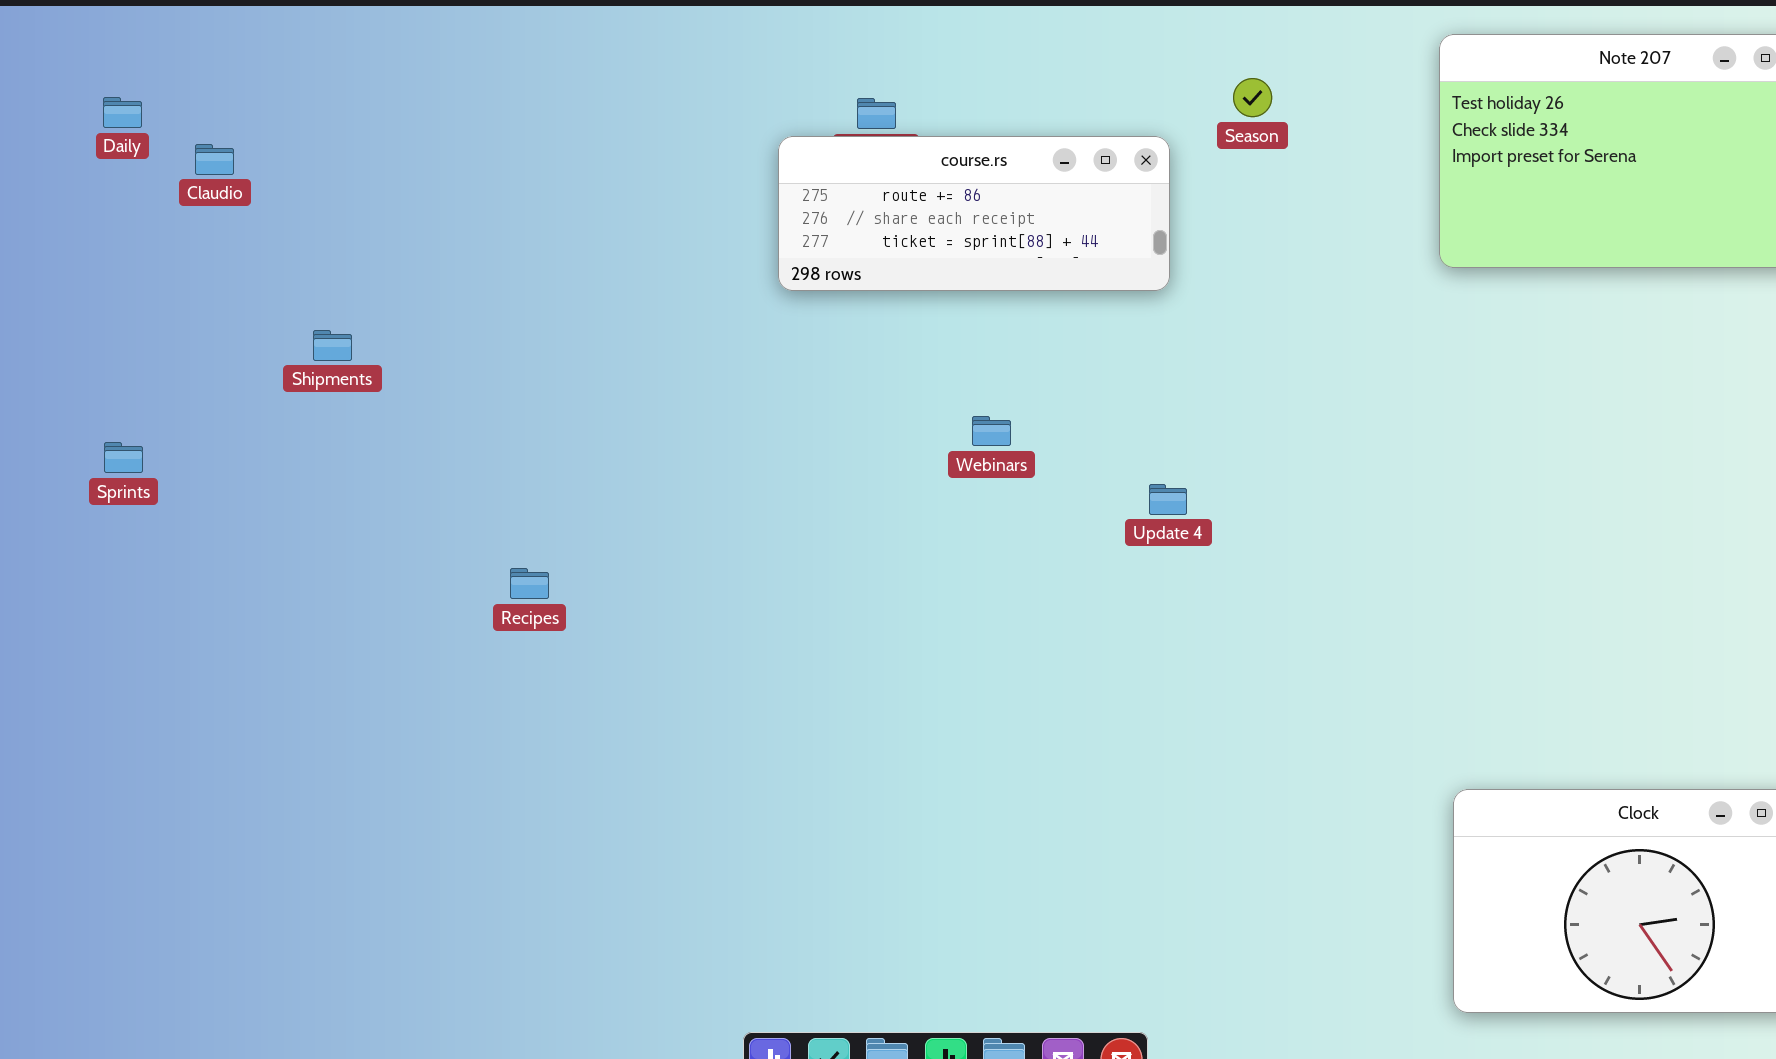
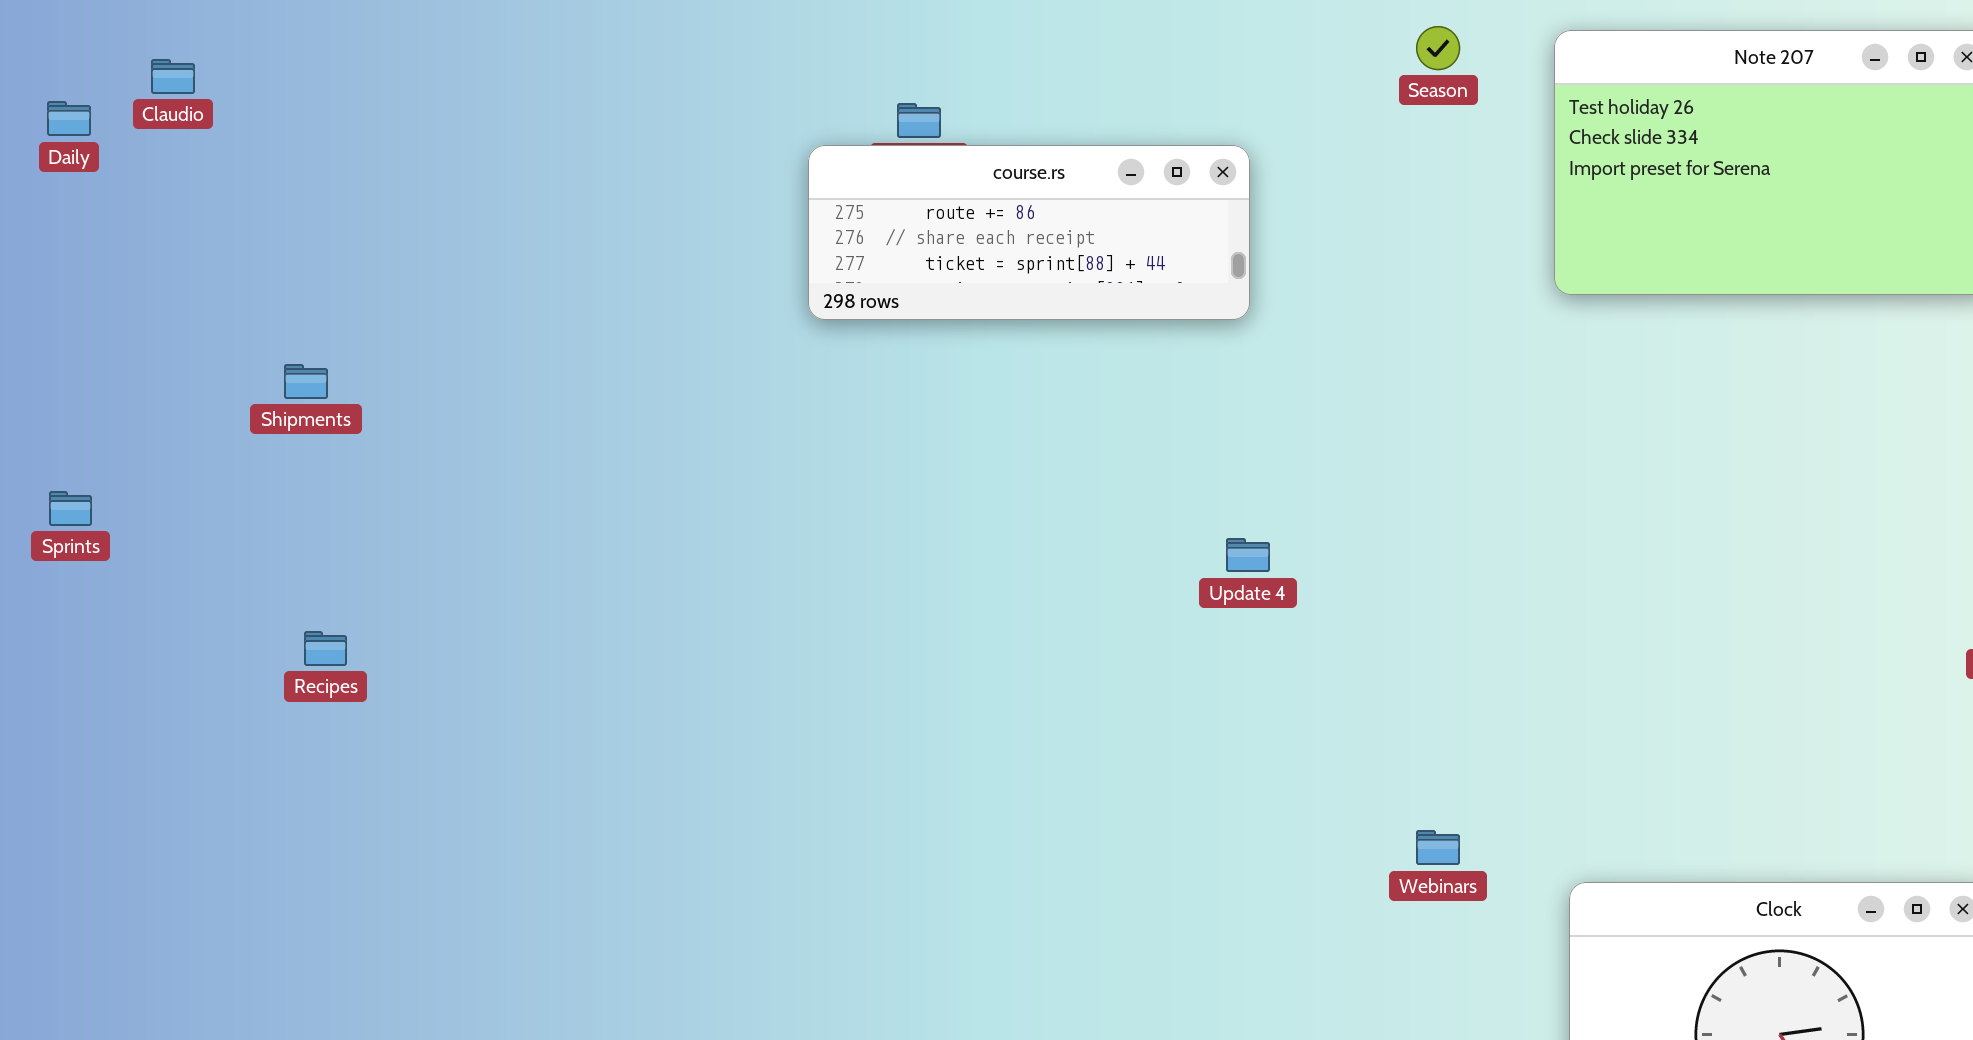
Season: [1233,78,1272,117] -> [1416,26,1460,70], moved
Claudio: [195,144,234,175] -> [151,59,195,94], moved
Webinars: [972,416,1011,446] -> [1416,830,1460,865], moved
Recipes: [510,568,549,599] -> [304,631,347,666], moved

